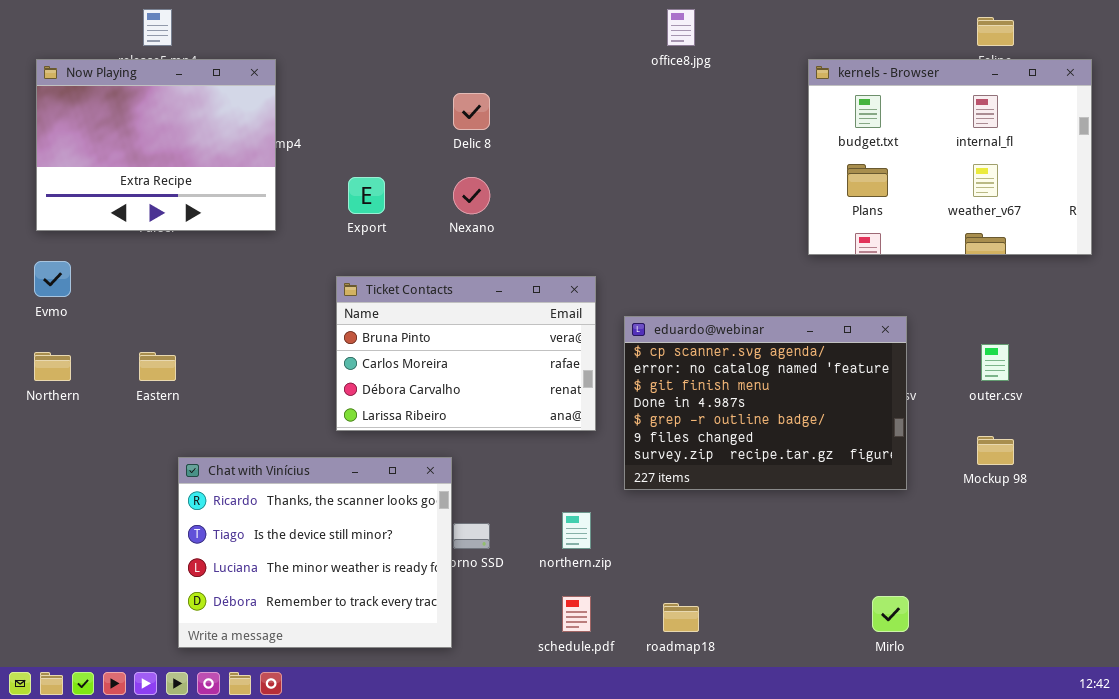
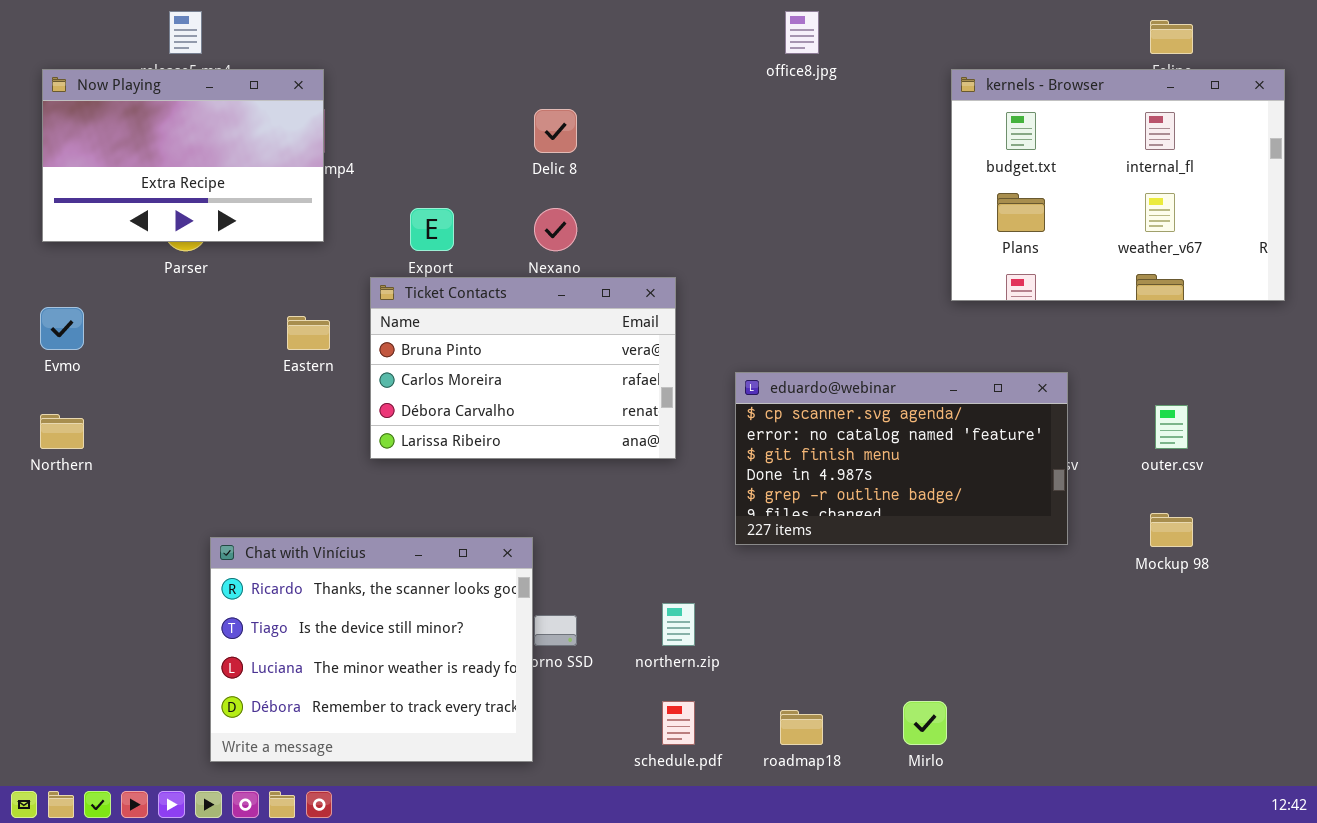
Now Playing: [36,59,276,231] -> [42,69,324,242], resized
Ticket Contacts: [336,276,596,431] -> [370,277,676,459], moved
eduardo@webinar: [624,316,907,490] -> [735,372,1068,545], resized
Eastern: [139,352,176,381] -> [287,316,330,350], moved
Mirlo: [872,596,909,632] -> [903,701,947,745], moved

